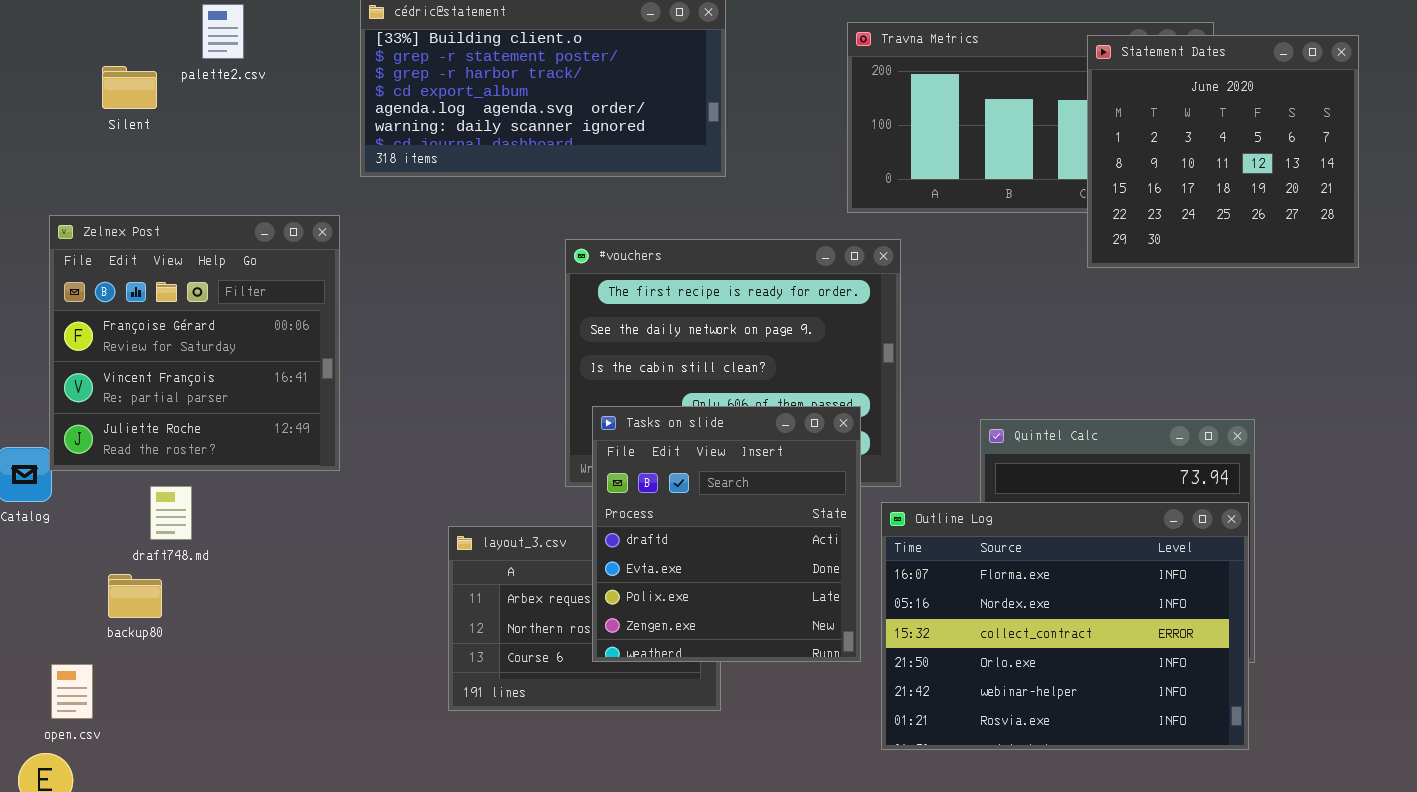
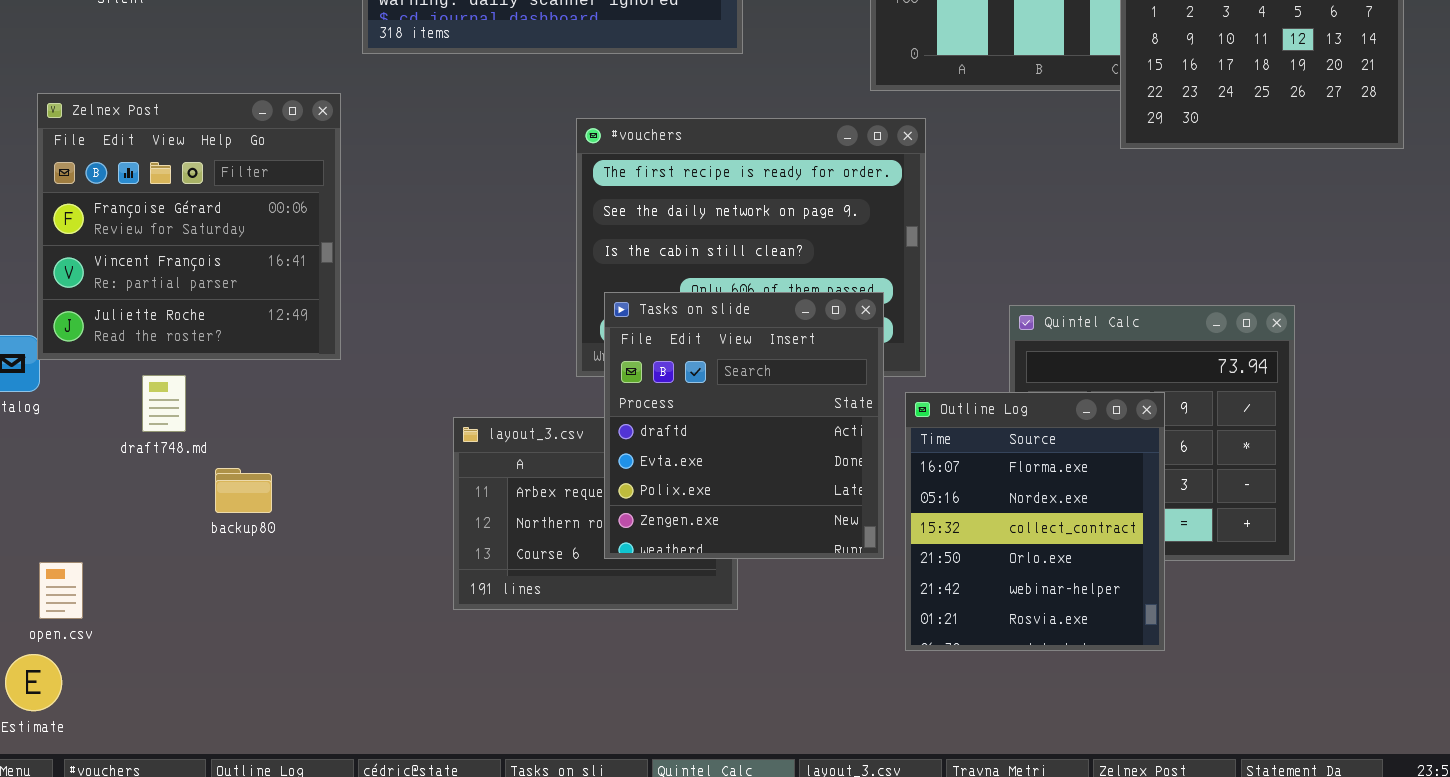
Outline Log: [881,502,1249,750] -> [905,392,1165,651], resized
backup80: [108,574,162,618] -> [215,468,272,513], moved

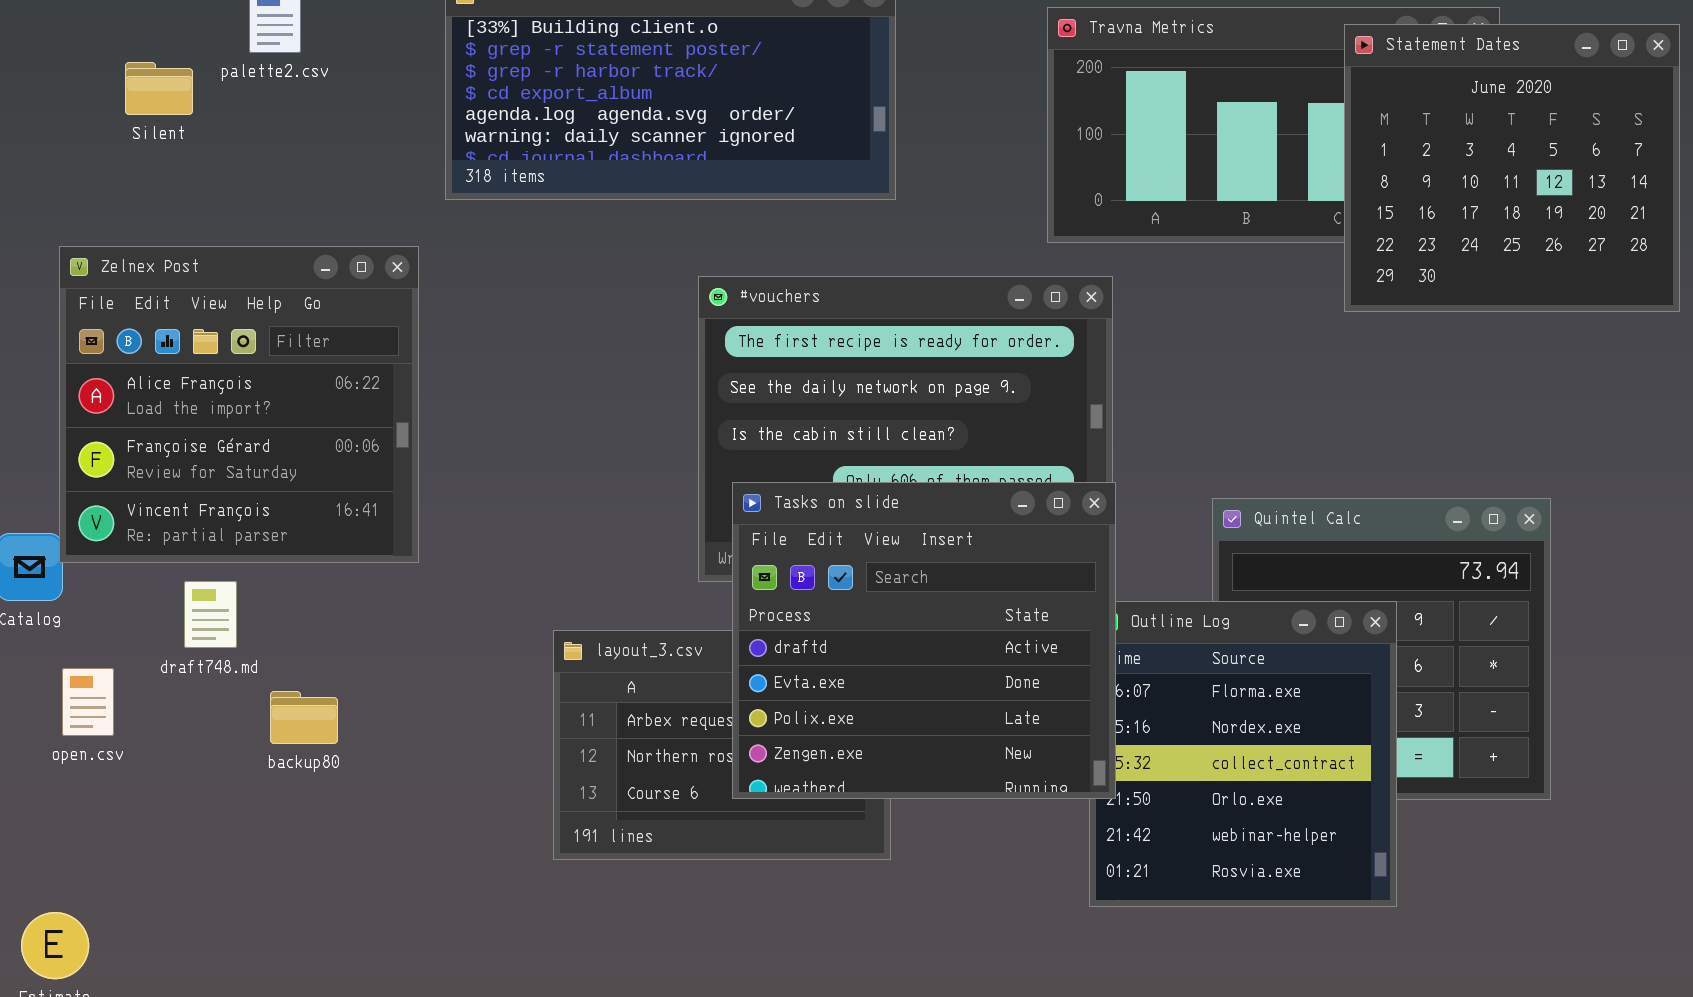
Zelnex Post: [37,93,341,360] -> [59,246,419,563], scrolled up 1 row
Tasks on slide: [604,292,884,559] -> [732,482,1116,799], resized
open.csv: [39,562,83,619] -> [62,668,114,736], moved

